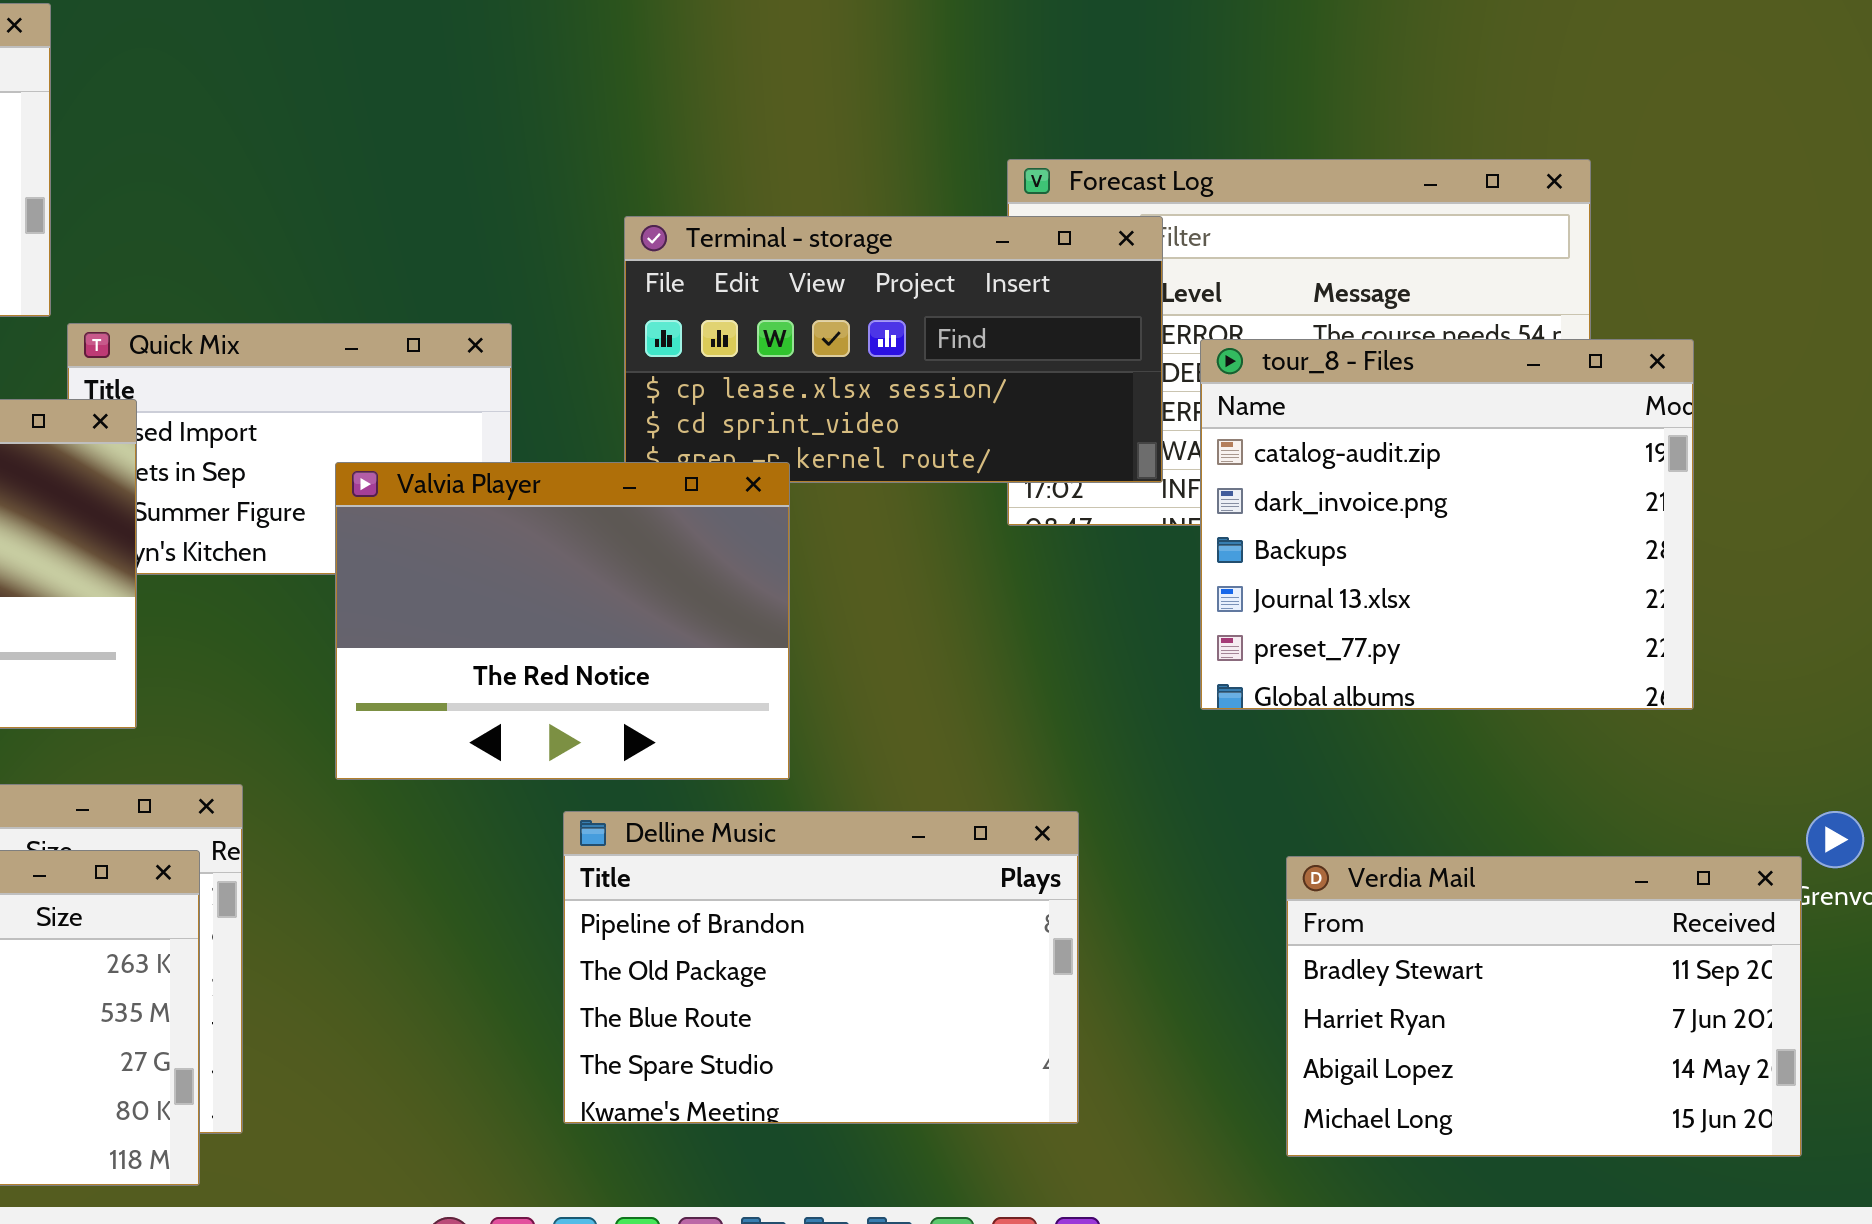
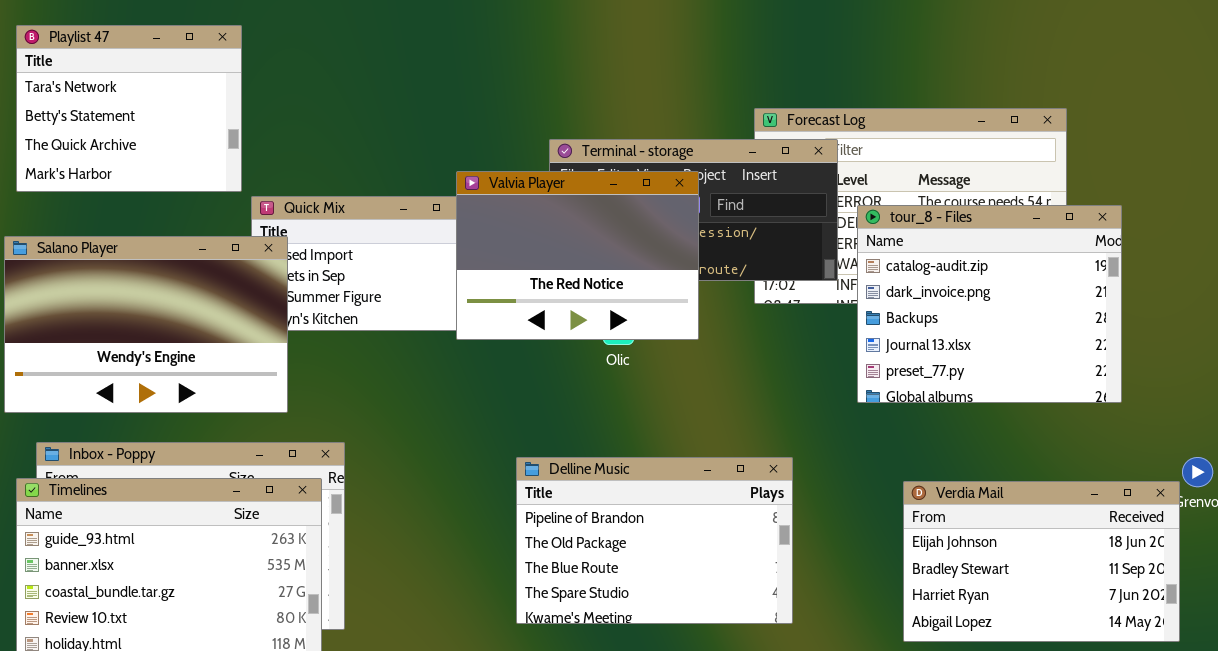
Valvia Player: [335,462,790,780] -> [456,171,699,340], moved
Verdia Mail: [1286,856,1802,1157] -> [903,481,1180,642], scrolled up 1 row

